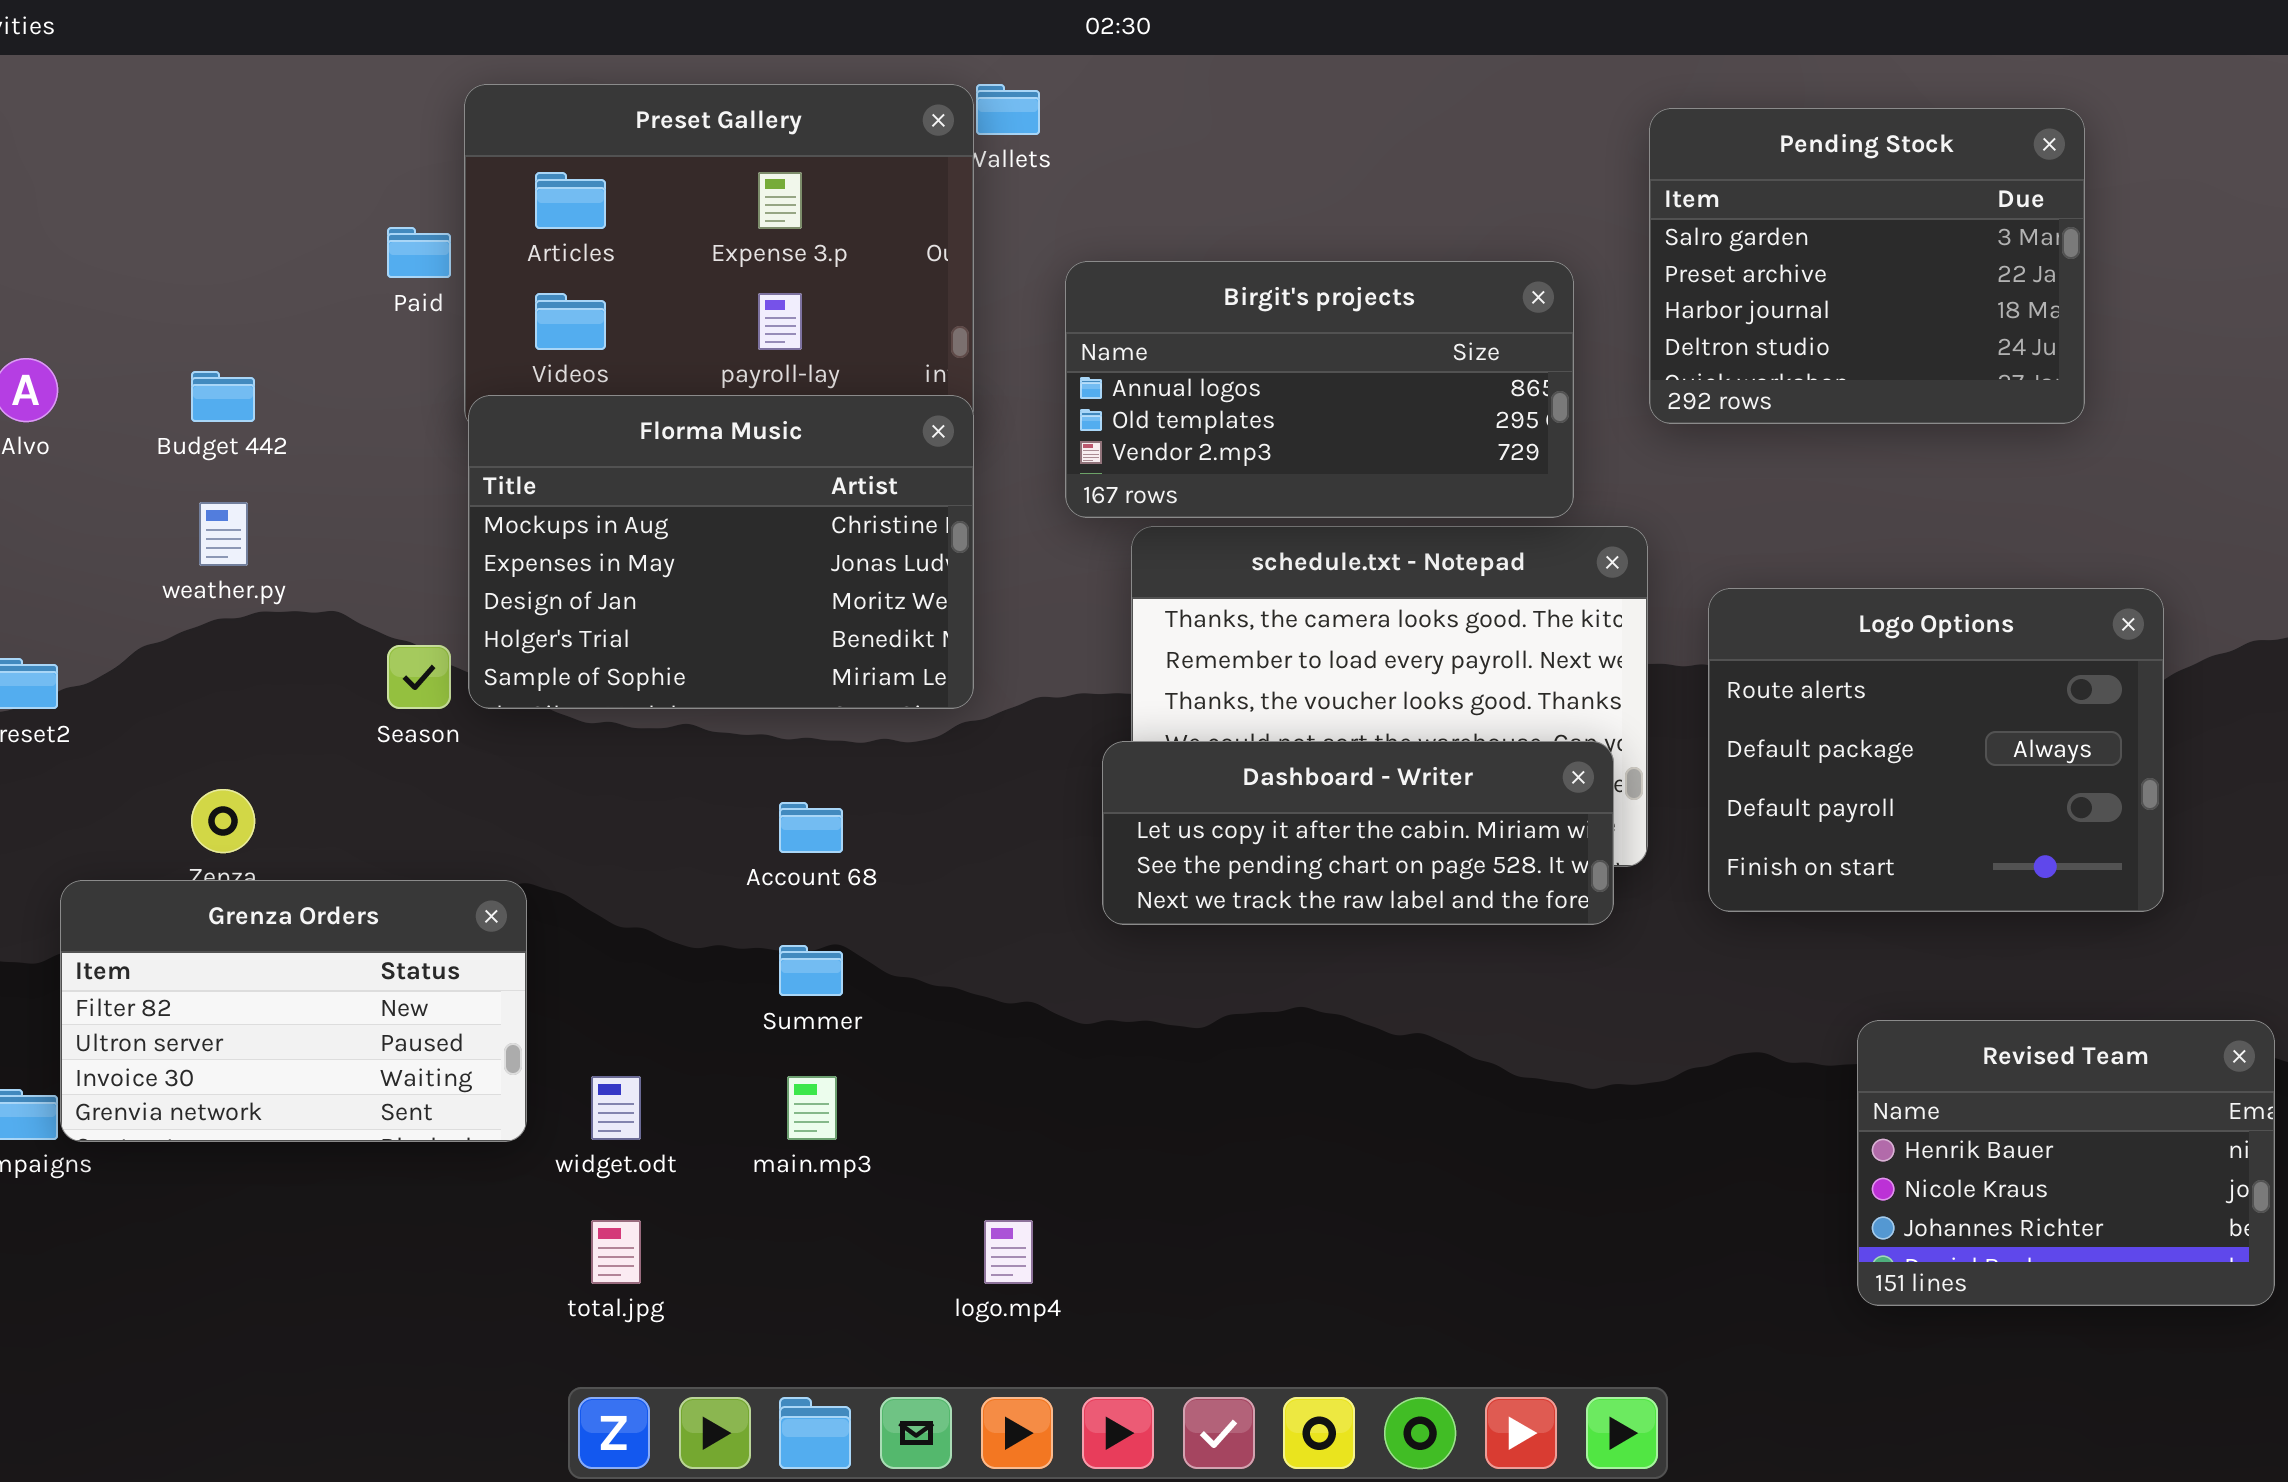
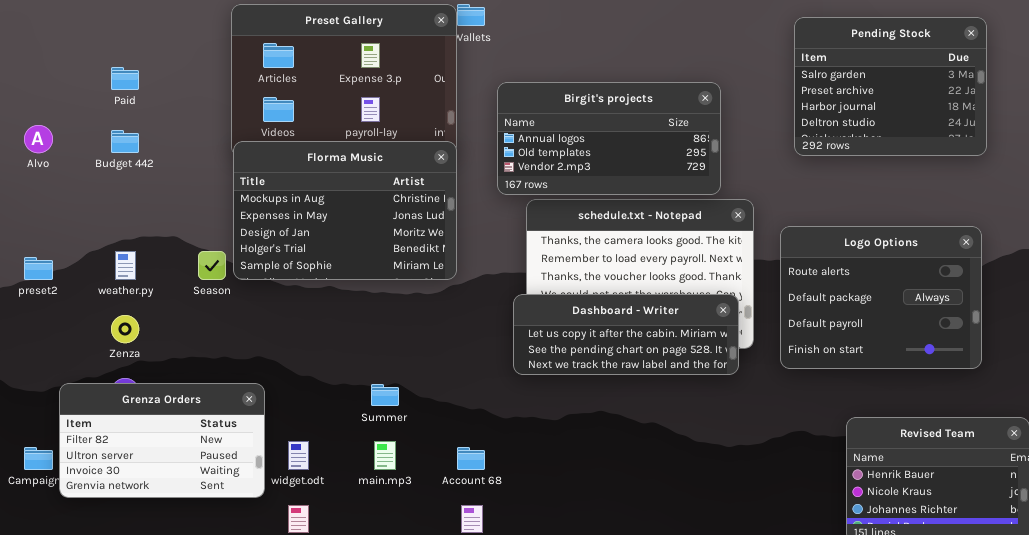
Pending Stock: [1649,108,2085,424] -> [794,17,987,156], moved
Paid: [387,227,451,278] -> [111,67,139,90], moved
weather.py: [199,502,248,566] -> [115,251,136,280], moved
Account 68: [779,802,843,853] -> [457,447,485,470], moved
Grenza Orders: [60,880,527,1142] -> [59,383,265,498], moved

